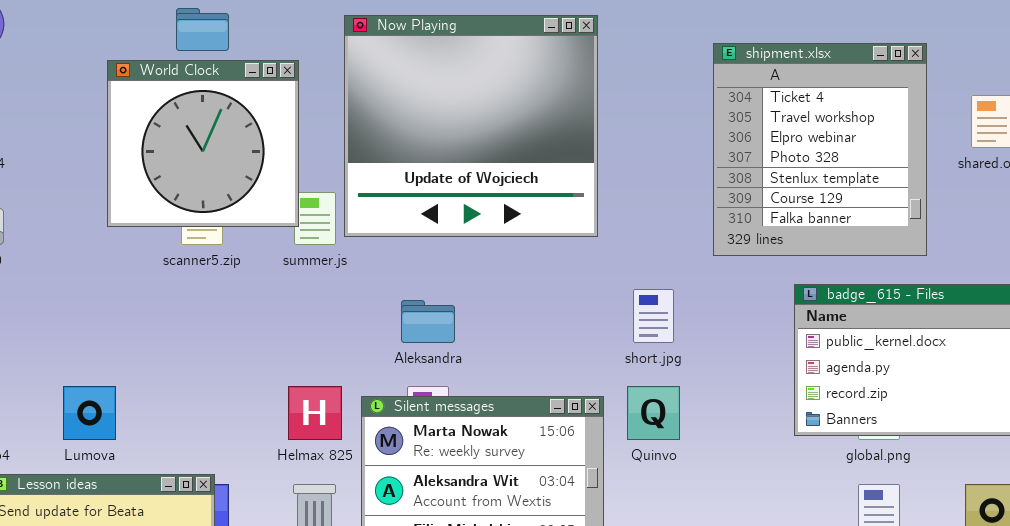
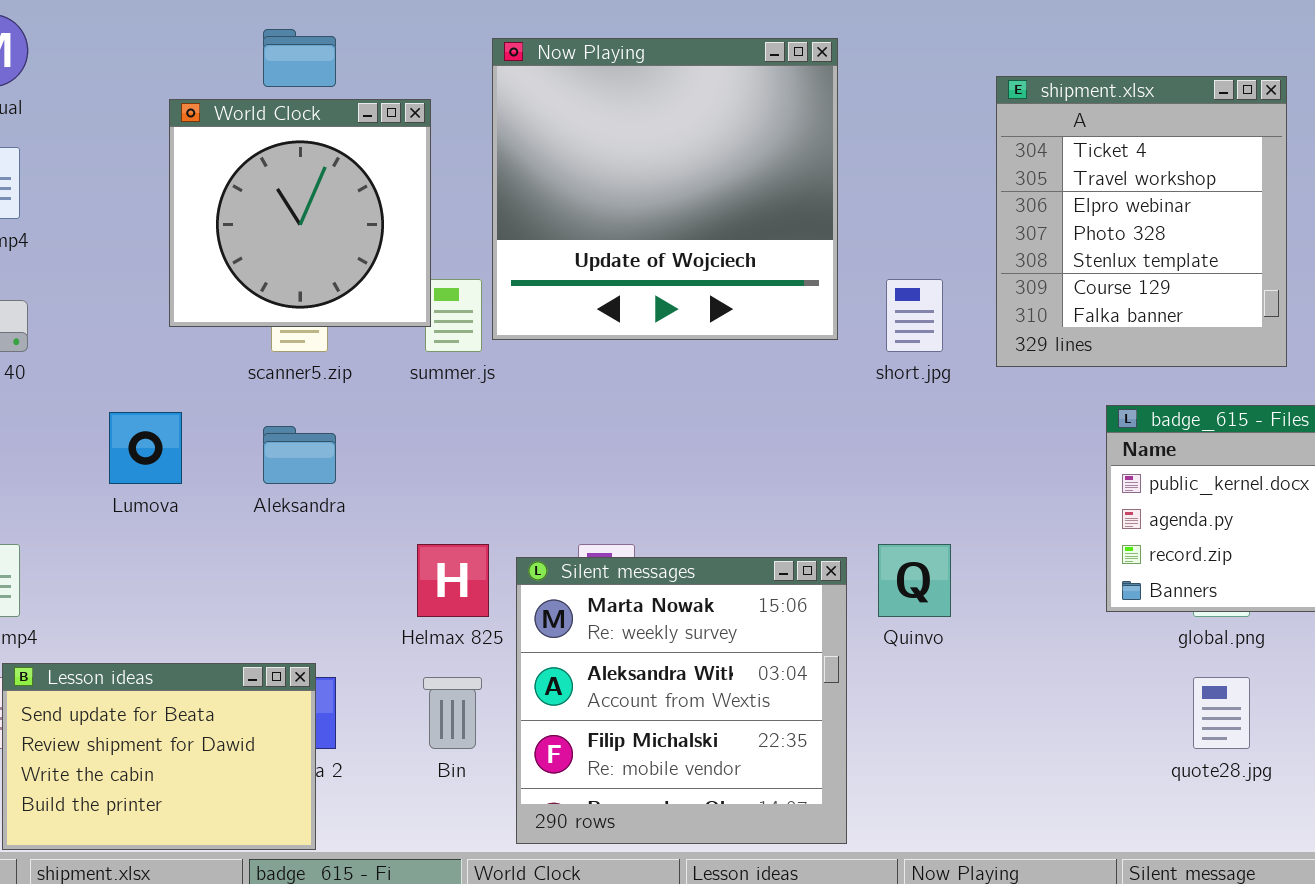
short.jpg: [633,289,674,343] -> [886,279,943,352], moved
Aleksandra: [401,300,455,343] -> [263,426,336,484], moved
Lumova: [63,386,116,440] -> [109,412,182,484], moved

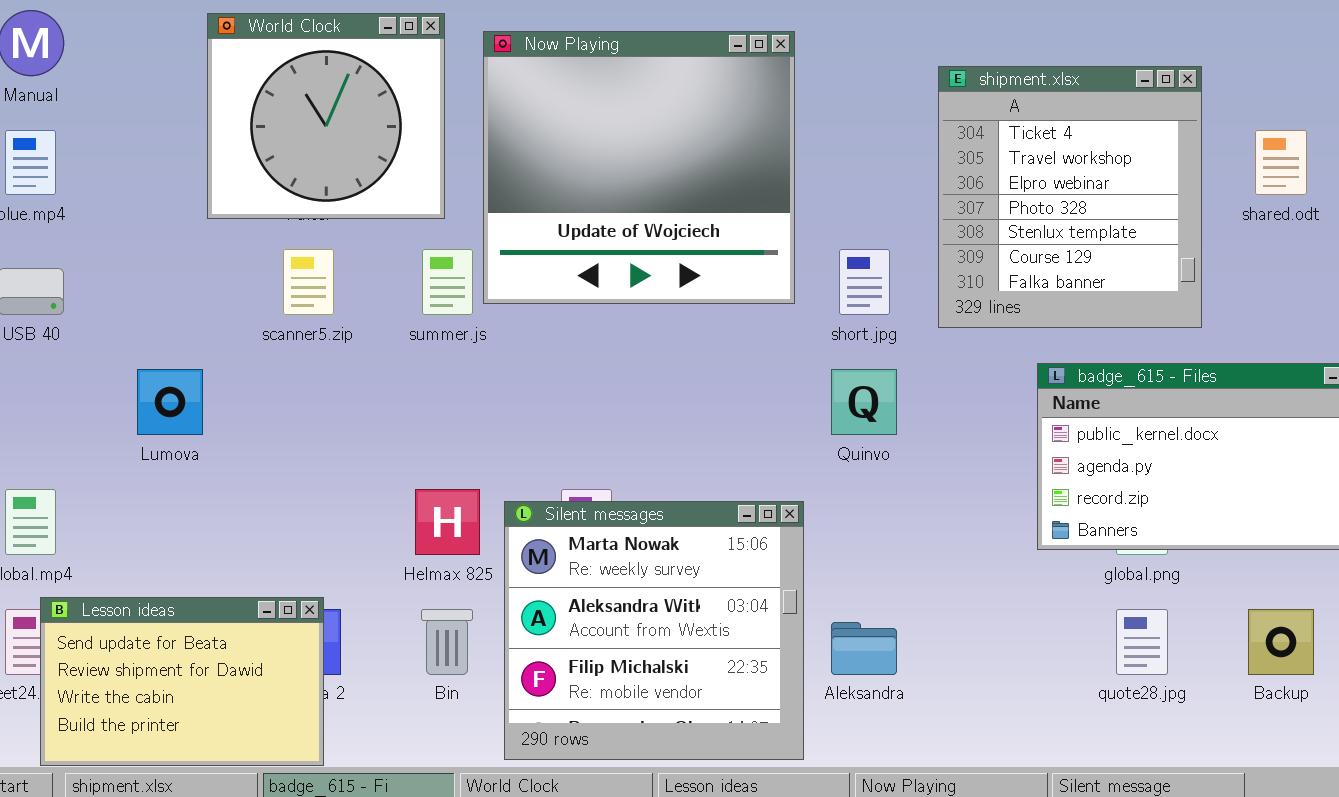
World Clock: [169,99,431,327] -> [207,13,445,219], moved
Aleksandra: [263,426,336,484] -> [831,622,897,675], moved
Quinvo: [878,544,951,617] -> [831,369,897,435], moved

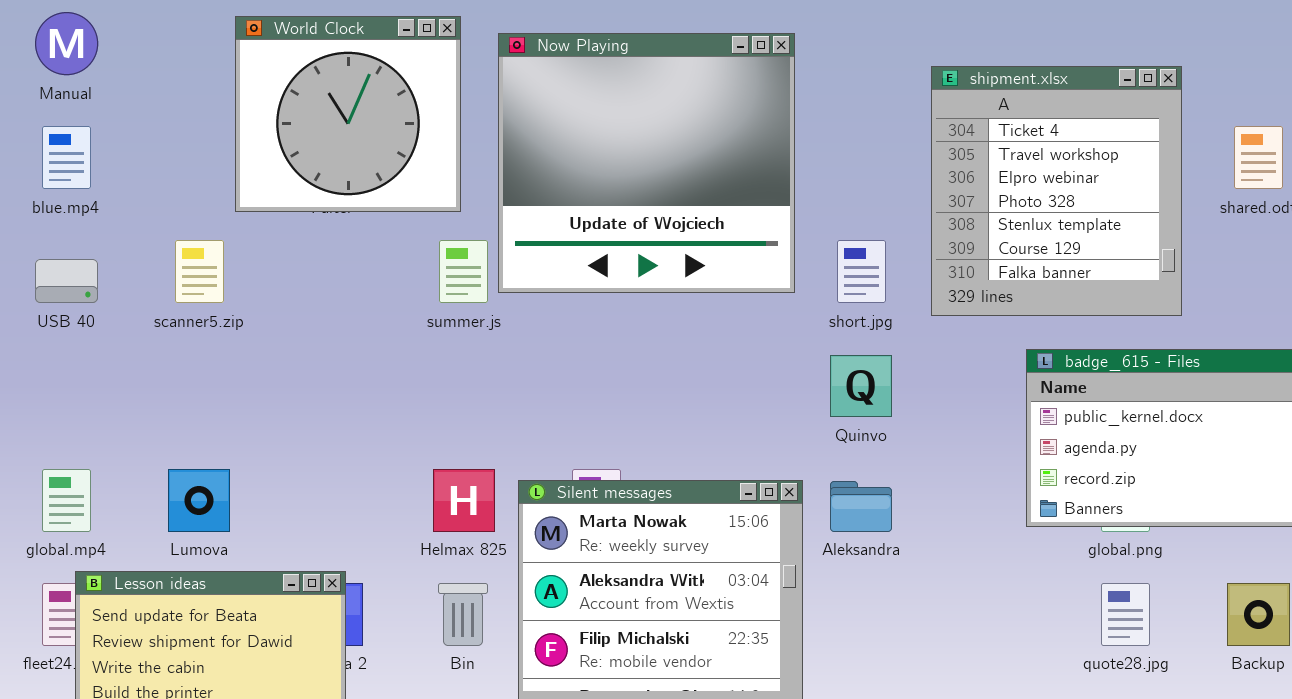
scanner5.zip: [283,249,334,315] -> [175,240,224,303], moved
Lumova: [137,369,203,435] -> [168,469,230,532], moved
Aleksandra: [831,622,897,675] -> [830,481,892,532], moved

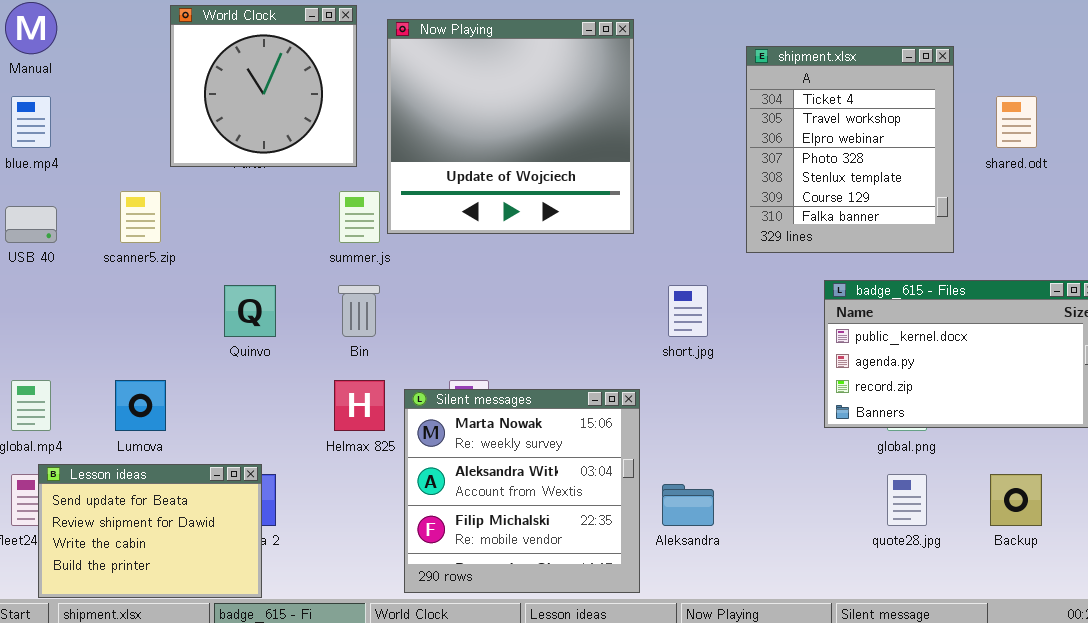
short.jpg: [837,240,886,303] -> [668,285,708,337], moved
Quinvo: [830,355,892,417] -> [224,285,276,337], moved
Aleksandra: [830,481,892,532] -> [662,484,714,526], moved
Bin: [438,583,488,646] -> [338,285,380,337], moved

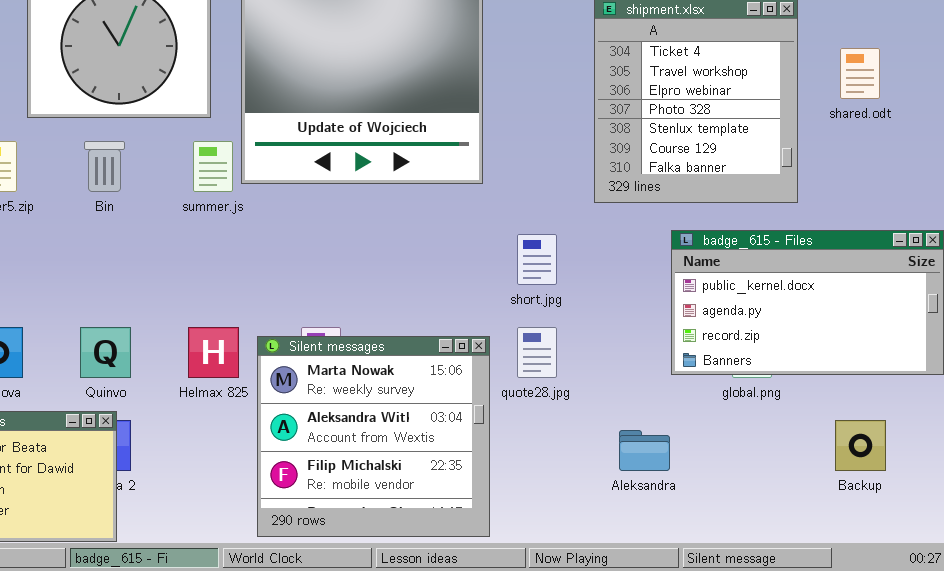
Quinvo: [224,285,276,337] -> [80,327,131,378], moved
Bin: [338,285,380,337] -> [84,141,125,192], moved
quote28.jpg: [887,474,927,526] -> [517,327,557,378], moved
Aleksandra: [662,484,714,526] -> [619,430,670,471], moved

